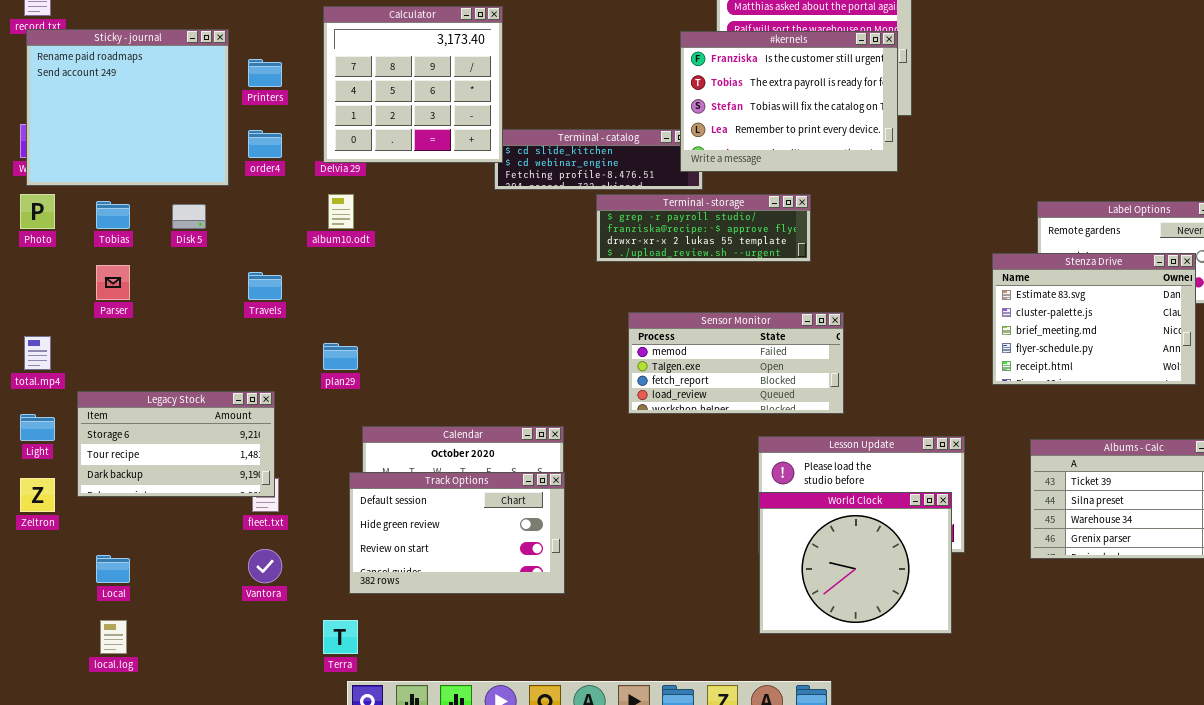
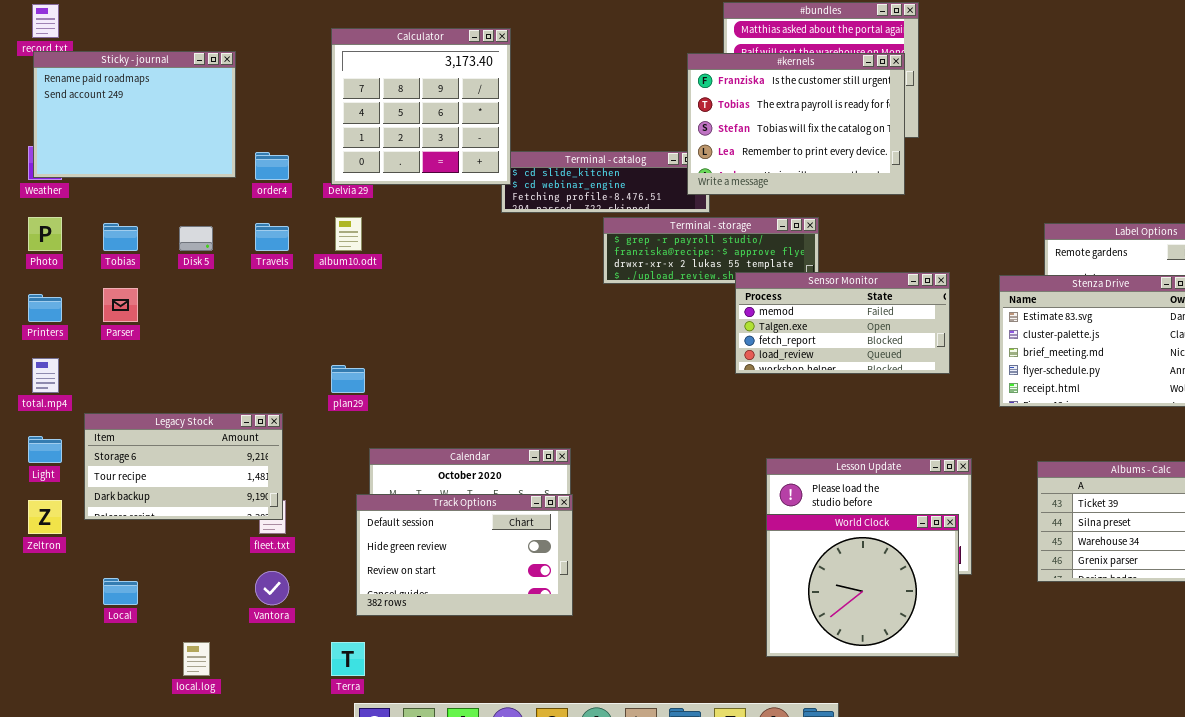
Sticky - journal: [26,29,229,186] -> [33,51,236,178], resized
Printers: [248,59,282,87] -> [28,294,62,322], moved
Travels: [248,272,282,300] -> [255,223,289,251], moved
Sensor Monitor: [628,312,844,414] -> [735,272,950,374], moved
local.log: [100,620,127,654] -> [183,642,210,676], moved

